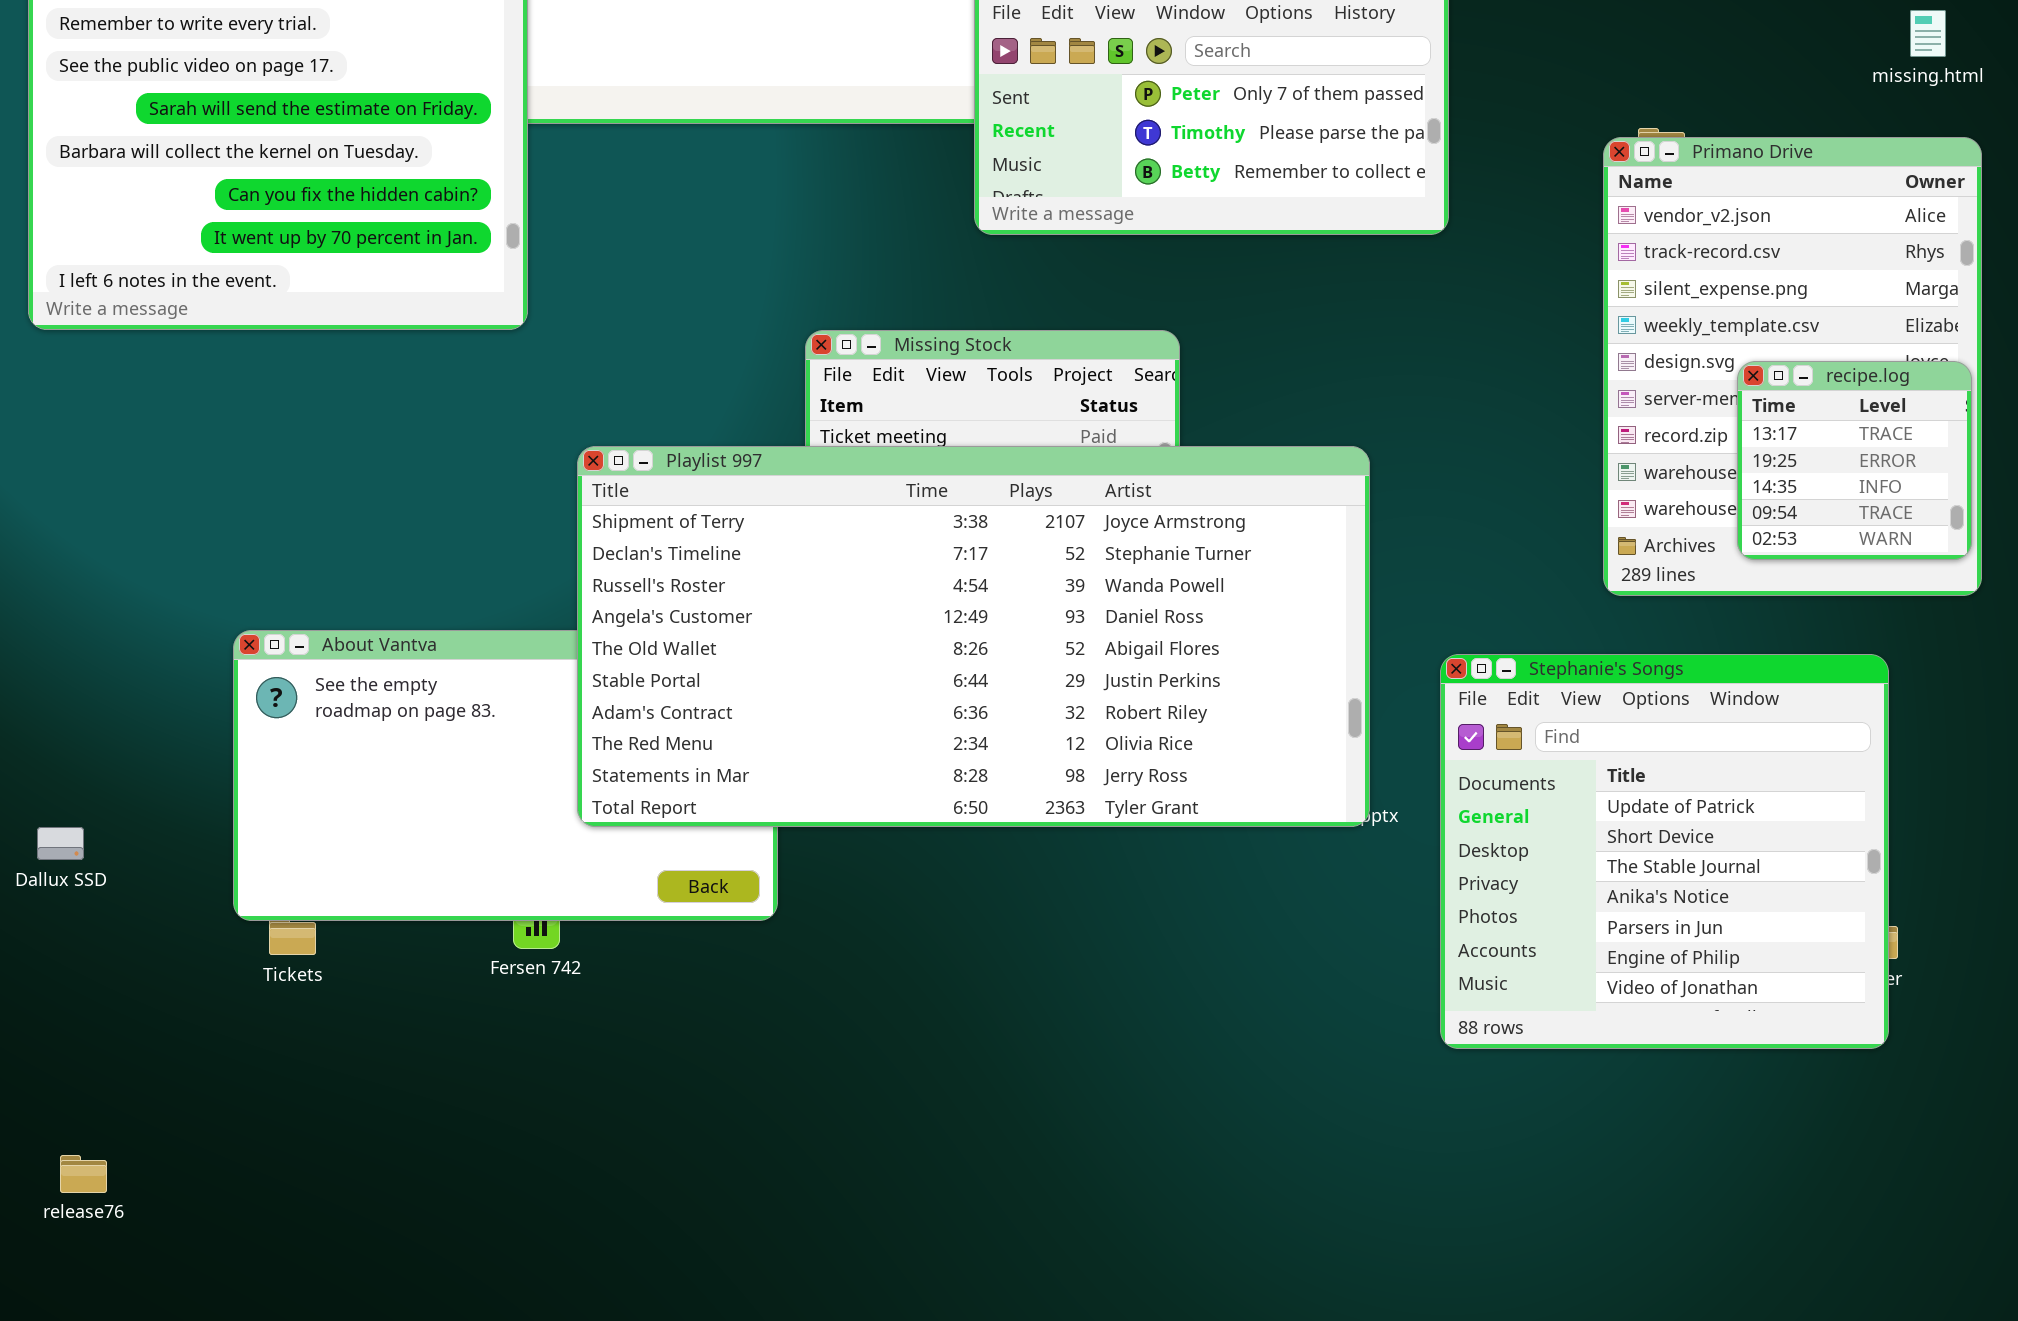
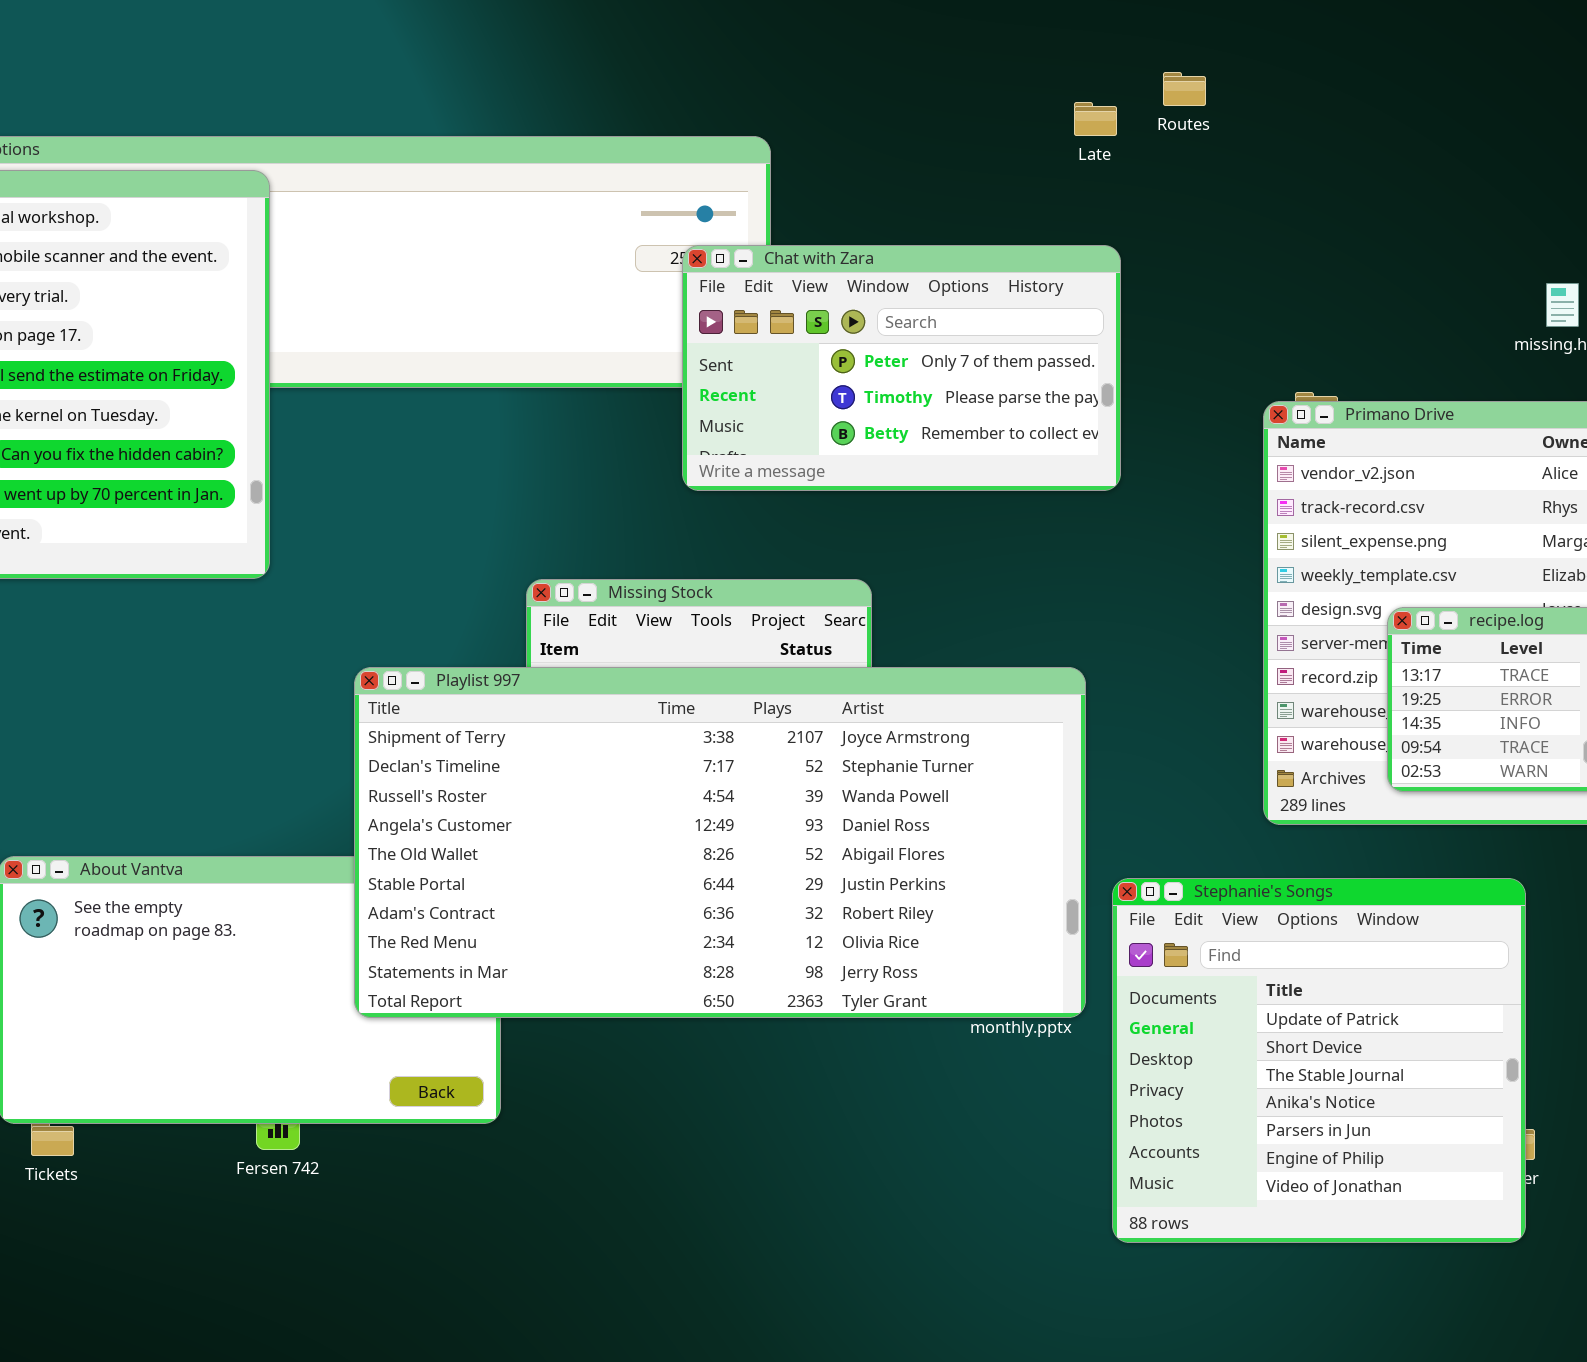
Playlist 997: [577,446,1370,827] -> [354,667,1086,1018], moved

